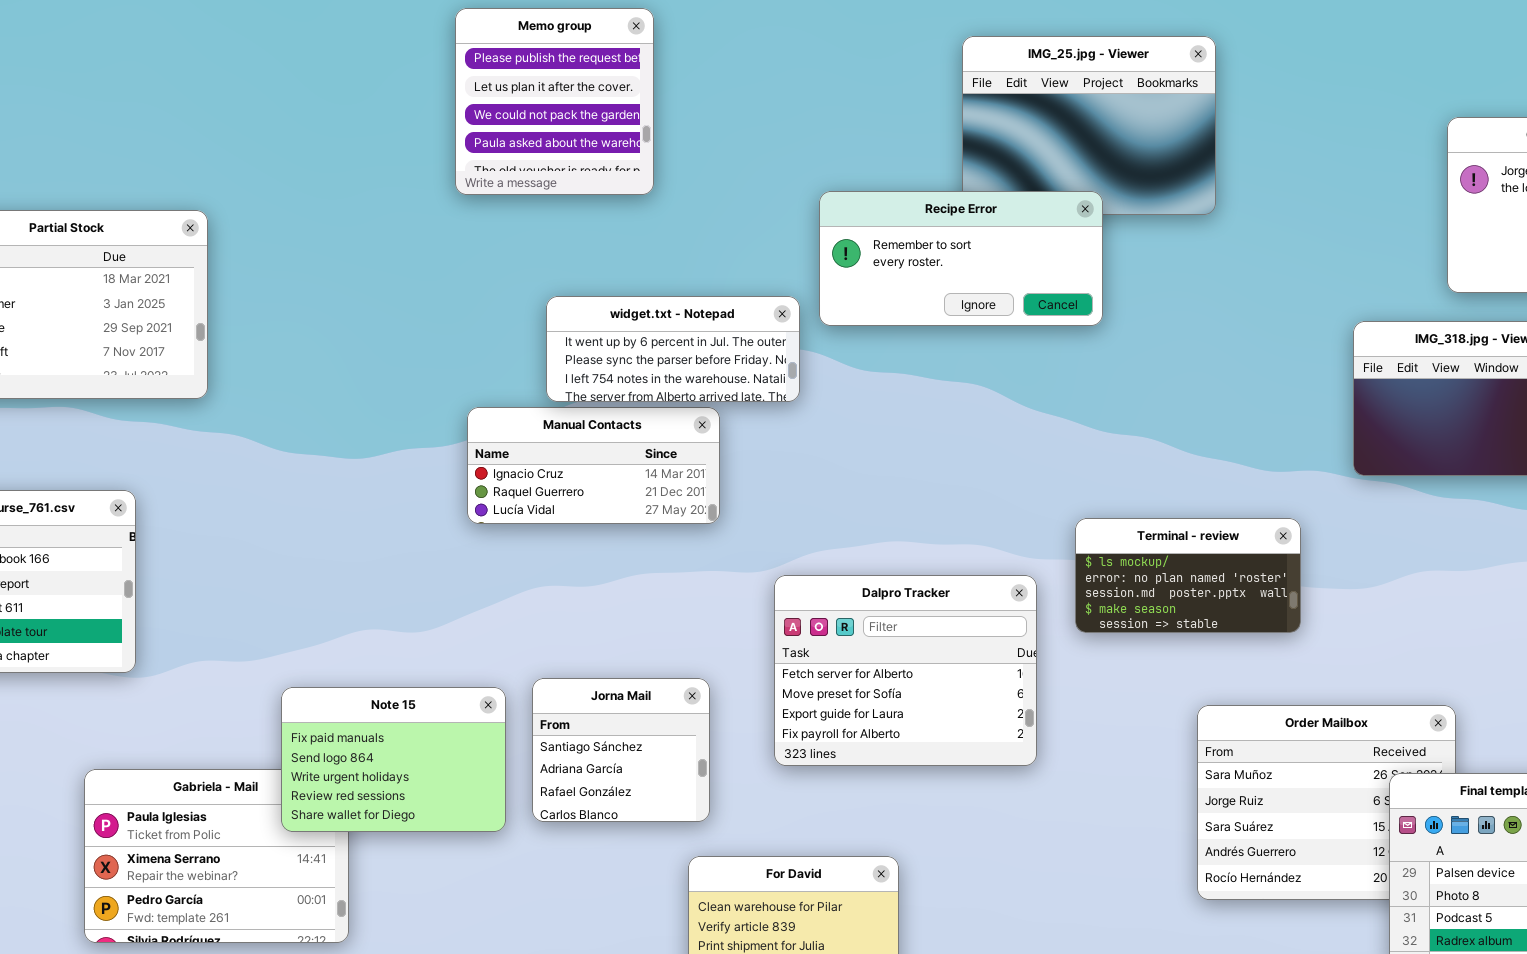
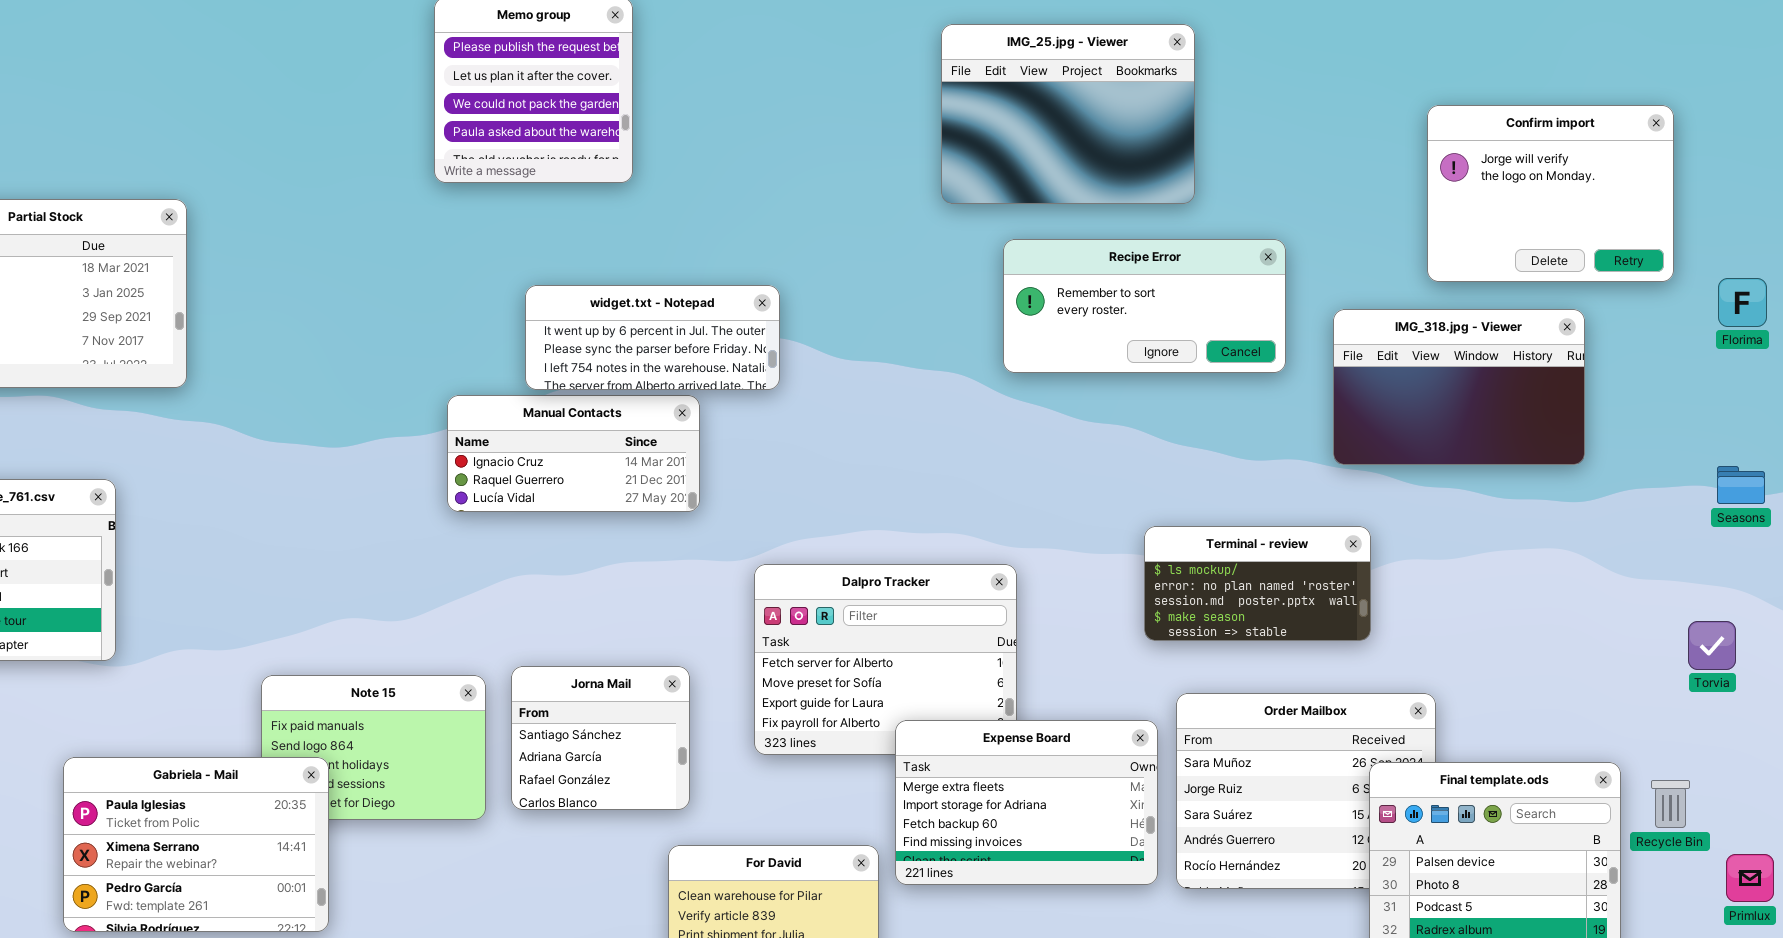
Recipe Error: [819,191,1103,326] -> [1003,239,1286,373], moved
Terminal - review: [1075,518,1301,633] -> [1144,526,1371,641], moved
Expense Board: none -> [895,720,1158,885], opened
Gabriela - Mail: [84,769,349,943] -> [63,757,329,932], raised

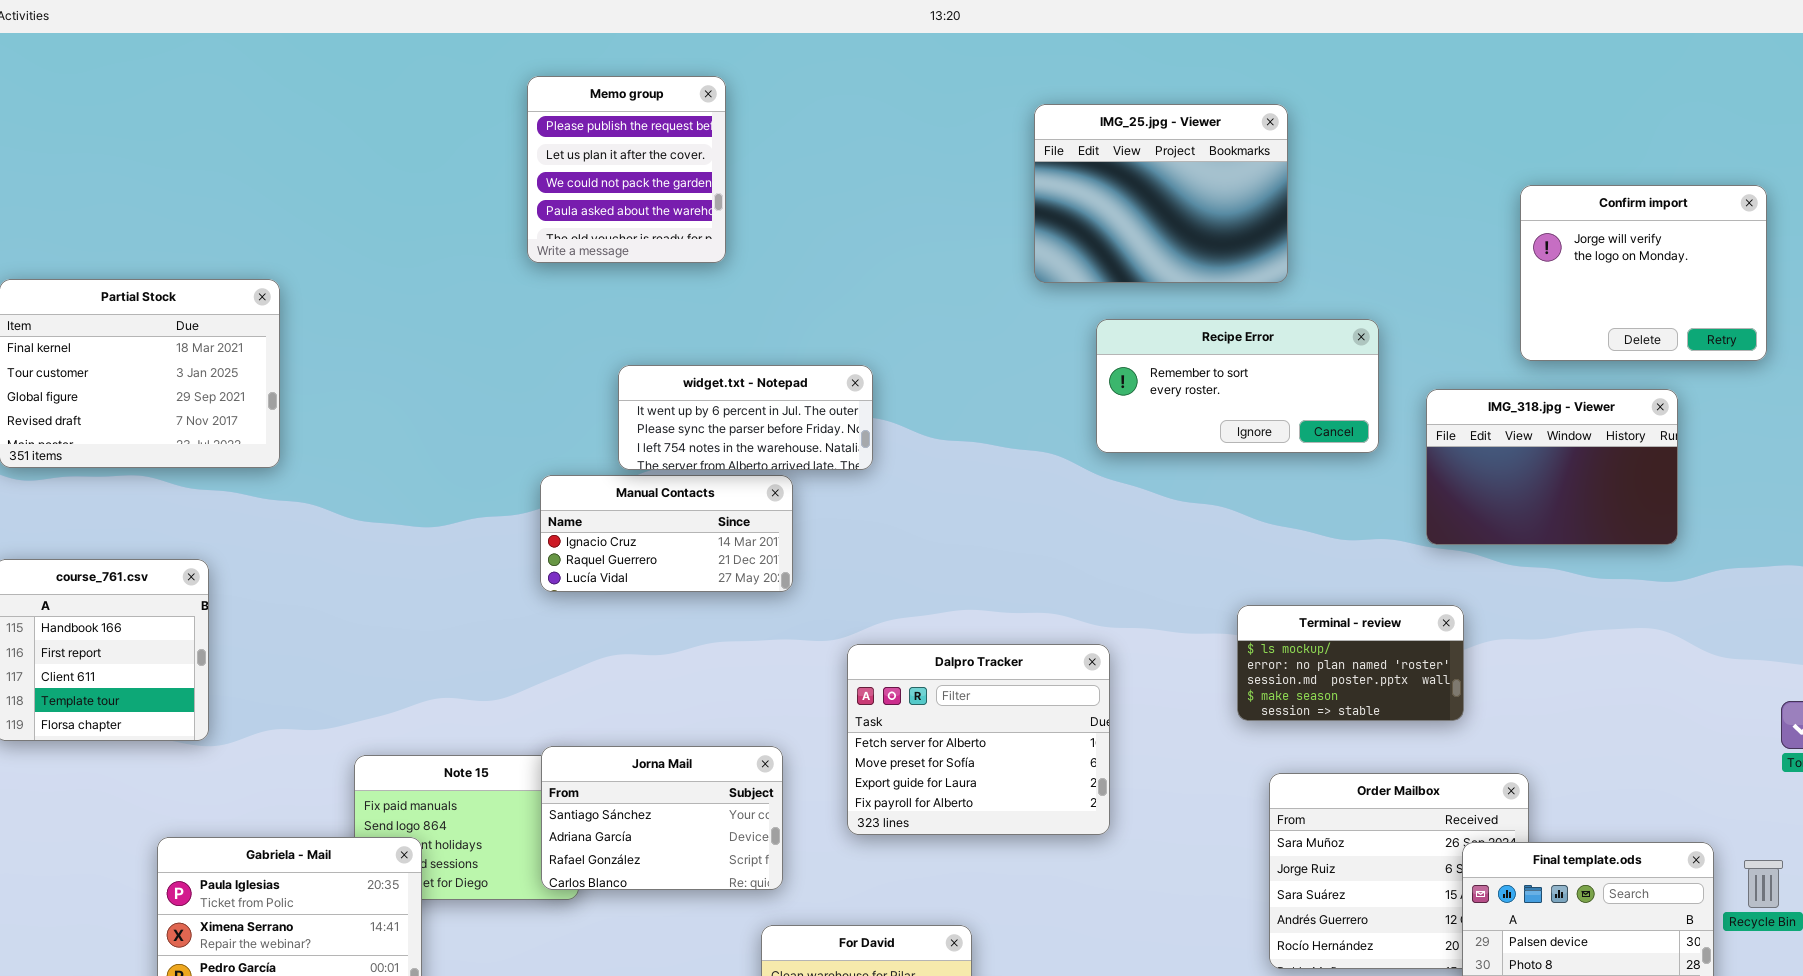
Jorna Mail: [511,666,690,810] -> [541,746,783,890], resized
Expense Board: [895,720,1158,885] -> none, closed

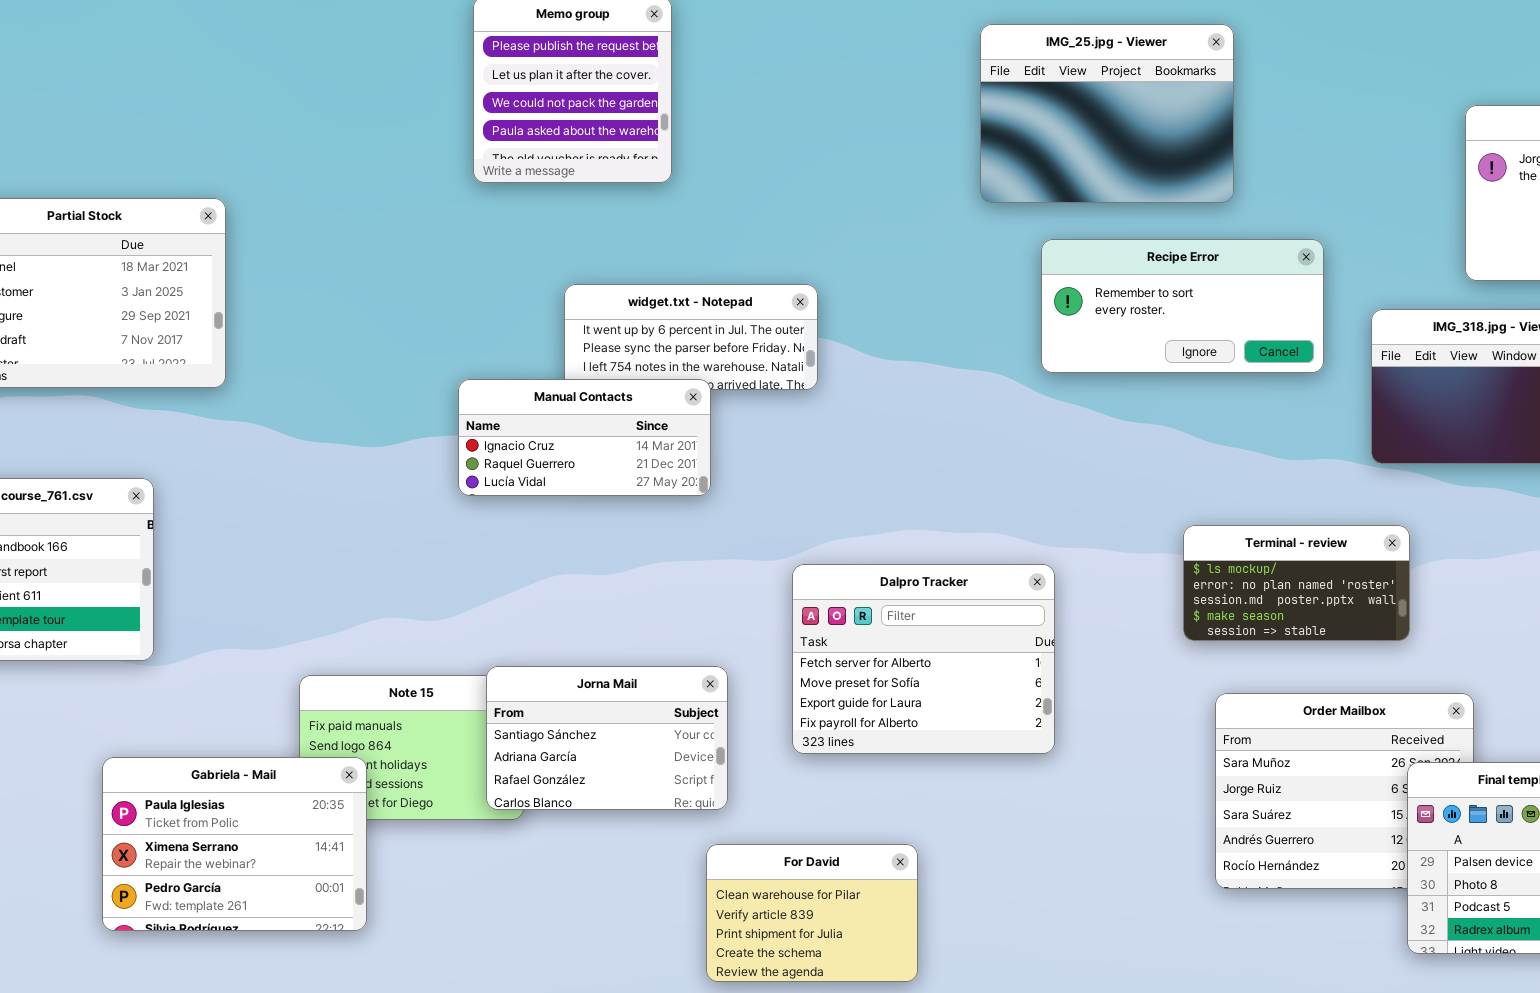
Manual Contacts: [540,475,793,592] -> [458,379,711,496], moved

